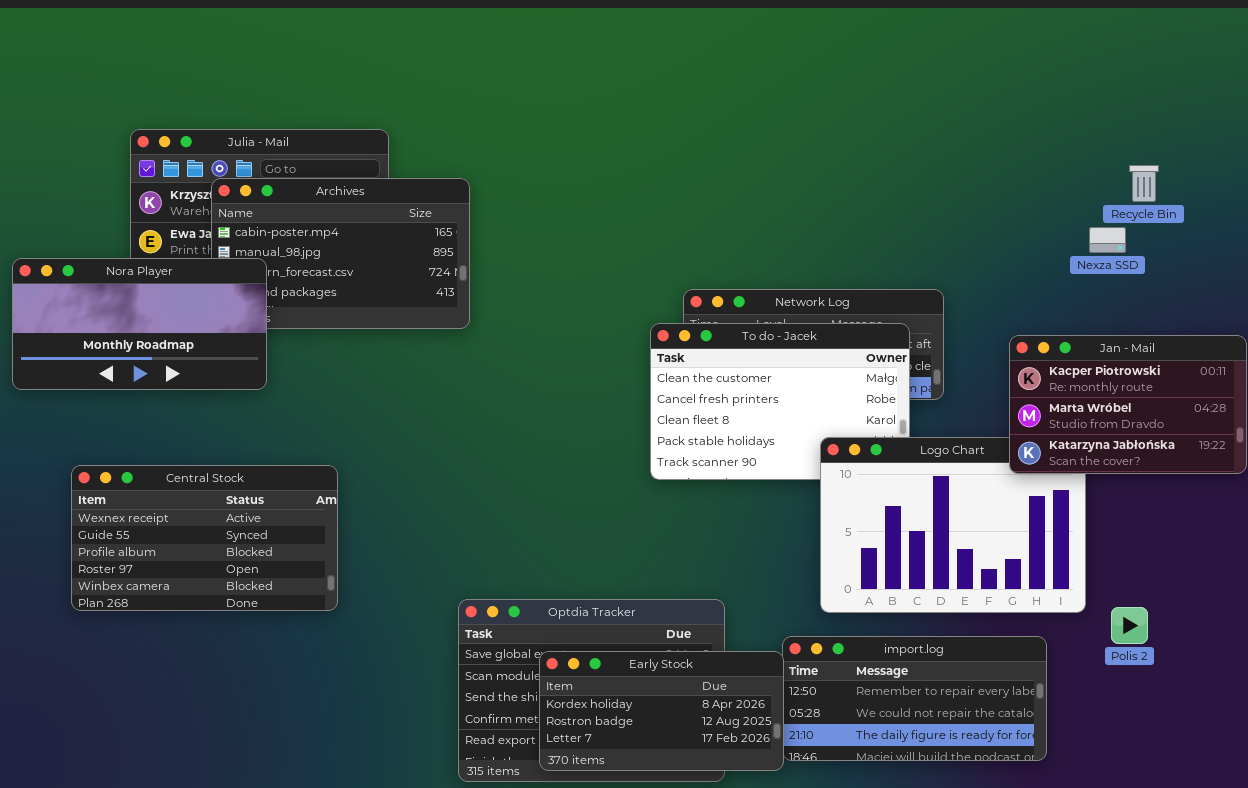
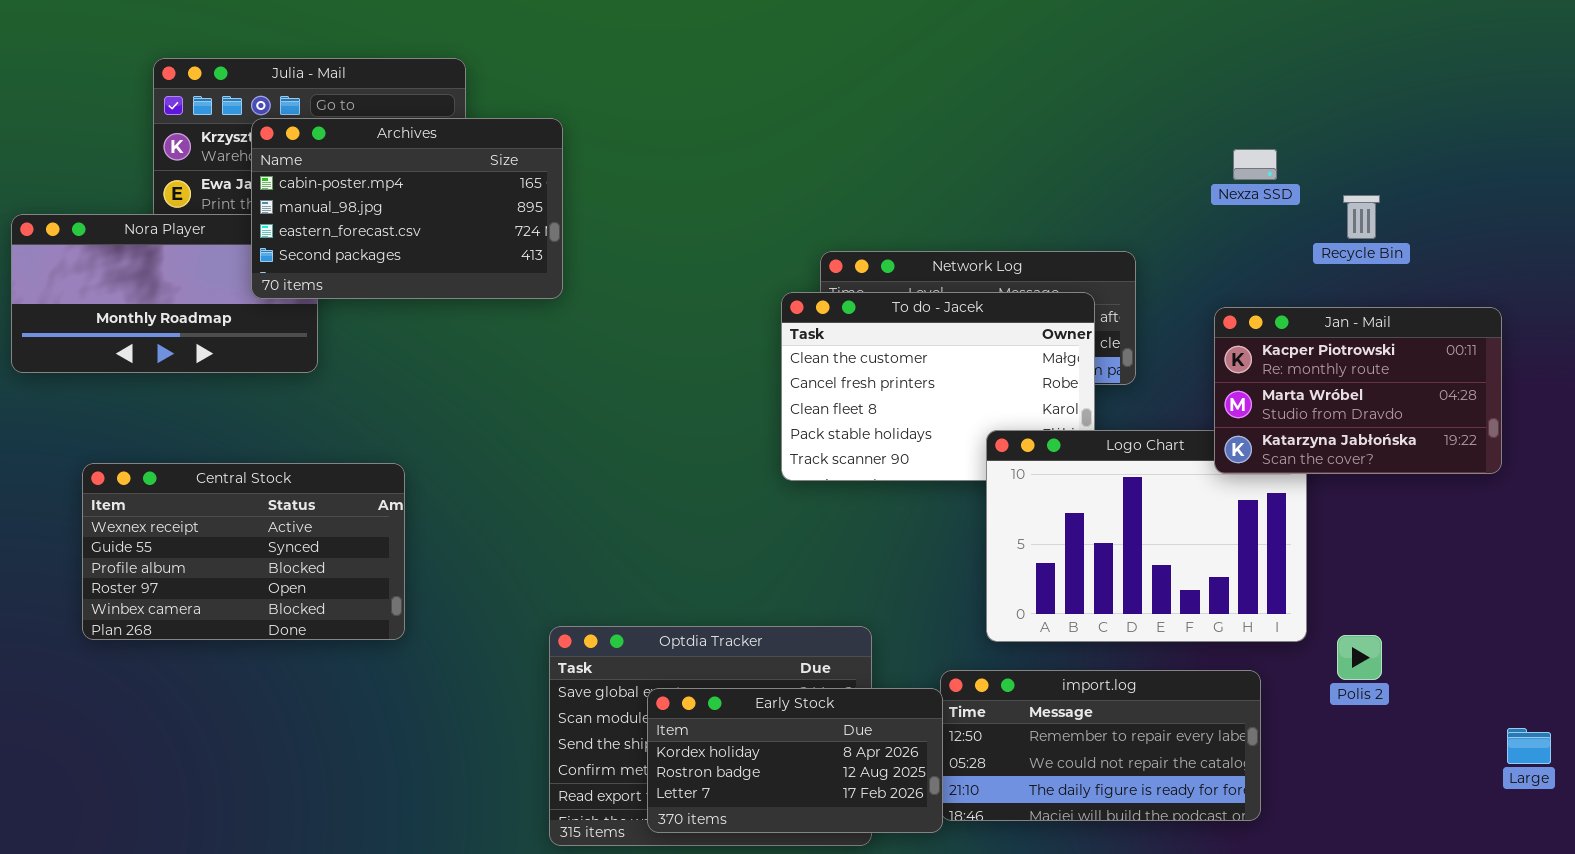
Recycle Bin: [1129,165,1159,202] -> [1343,195,1380,239], moved
Archives: [211,178,470,329] -> [251,118,563,299], raised
Nexza SSD: [1089,227,1126,253] -> [1233,149,1277,180], moved

